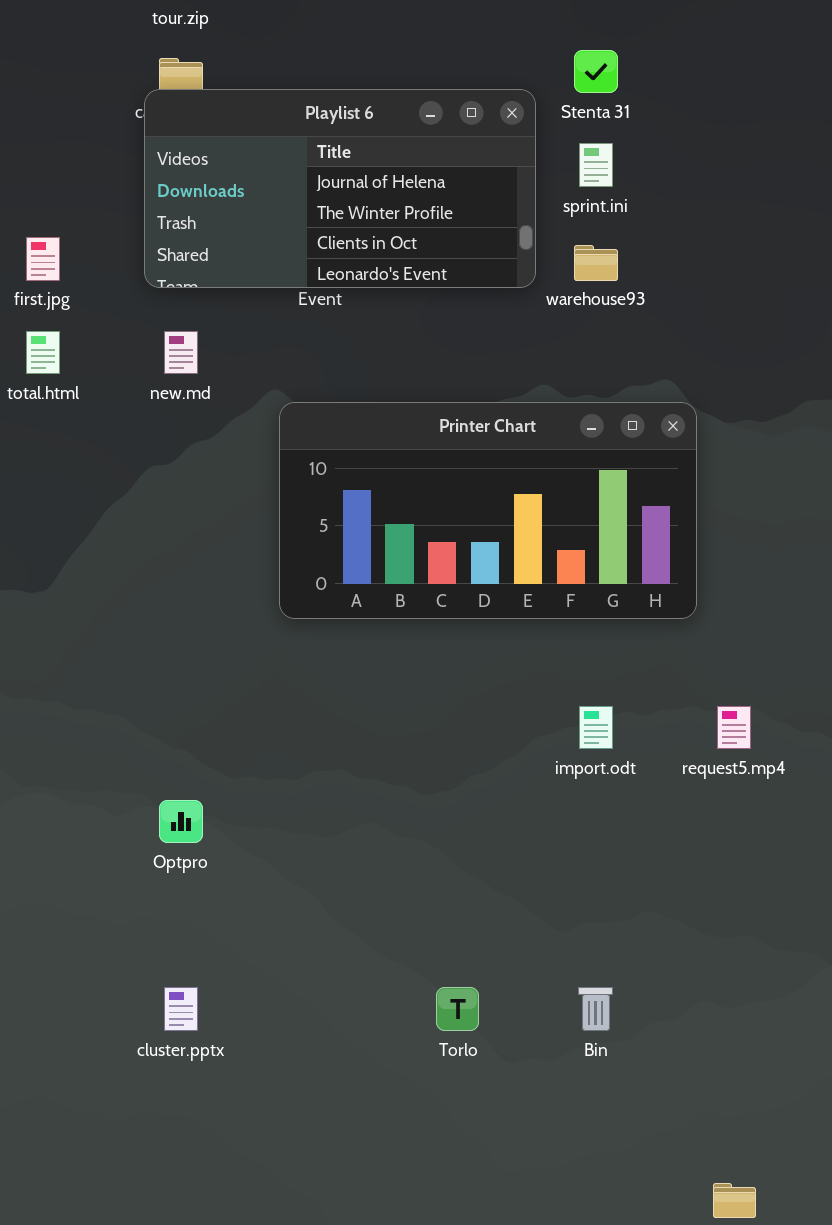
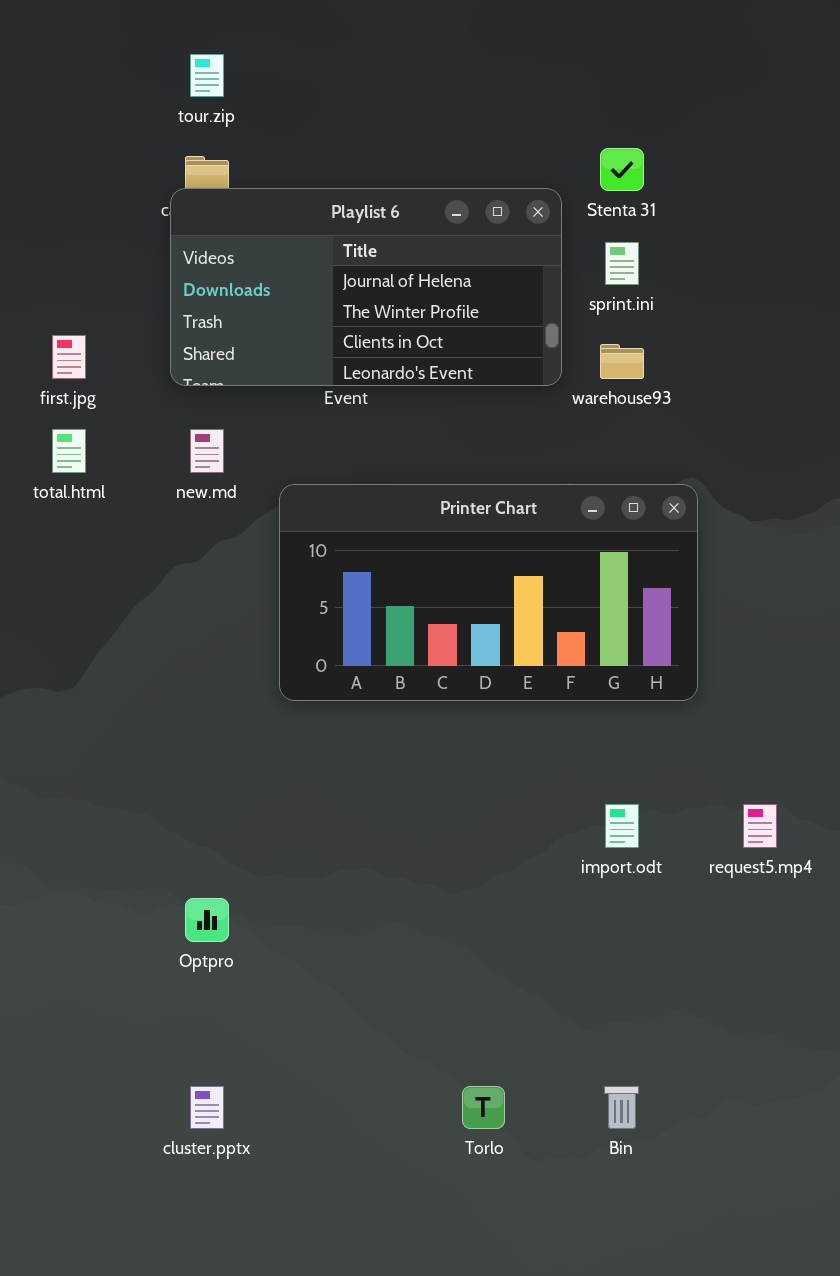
Printer Chart: [279,402,697,619] -> [279,484,698,701], moved

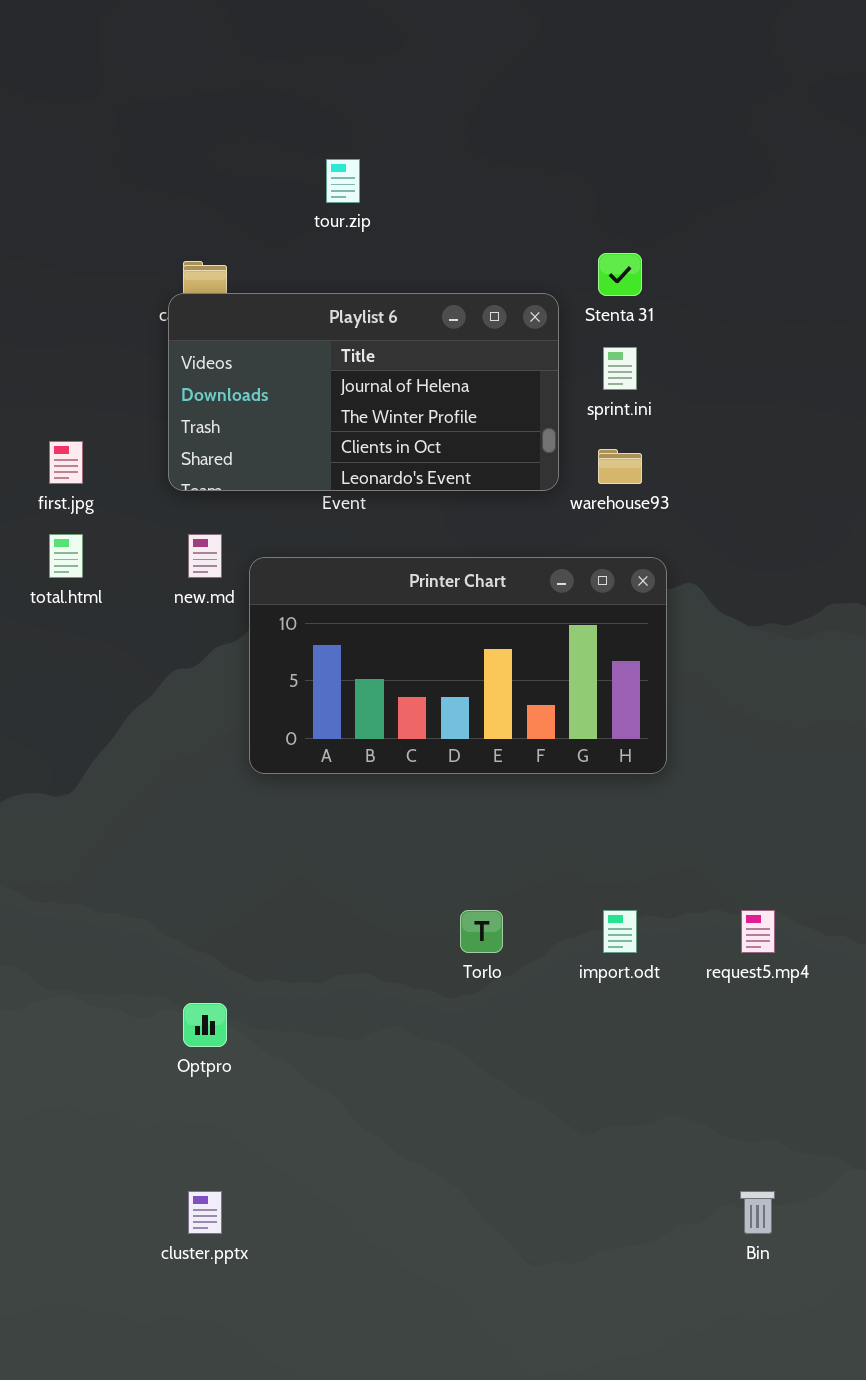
tour.zip: [190,54,224,97] -> [326,159,360,203], moved
Printer Chart: [279,484,698,701] -> [249,557,667,774], moved
Torlo: [462,1086,505,1129] -> [460,910,503,953], moved
Bin: [604,1086,639,1129] -> [740,1191,775,1234], moved

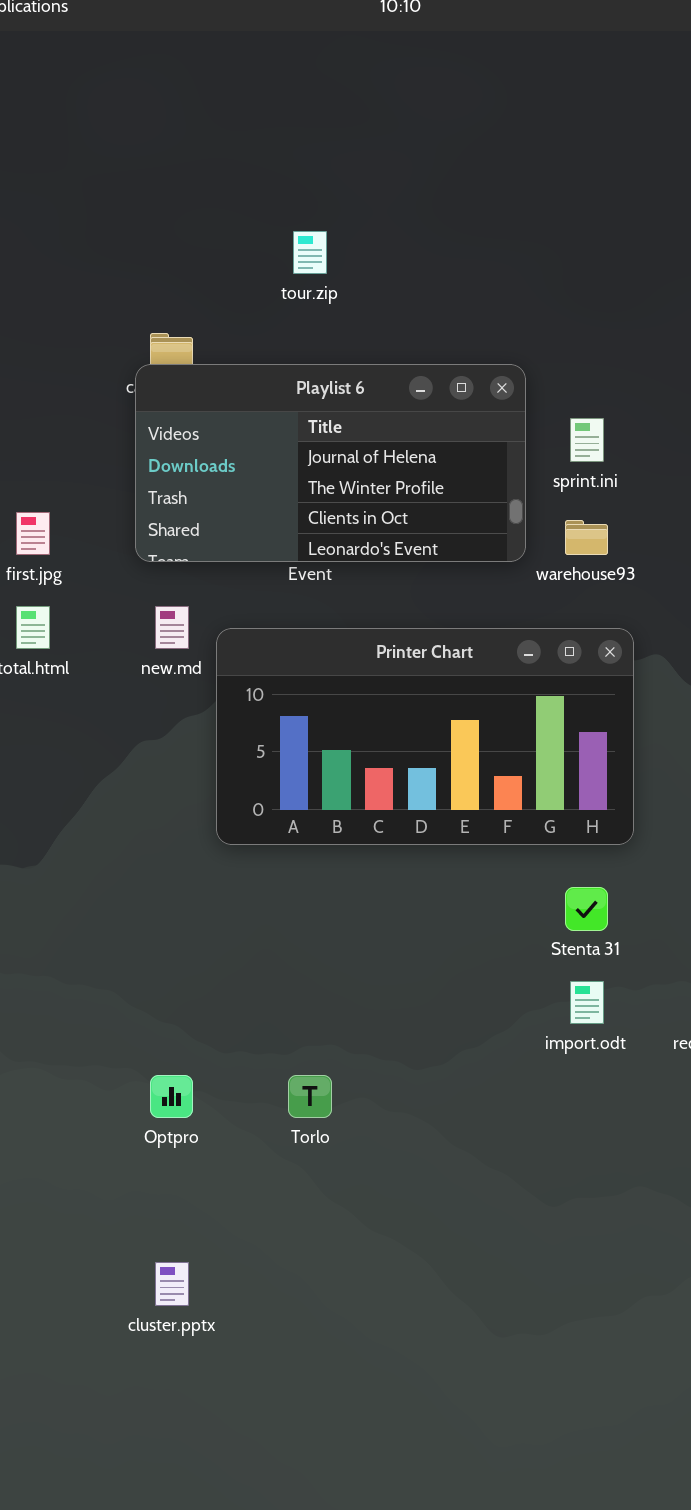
Stenta 31: [598,253,642,296] -> [565,887,608,931], moved
Torlo: [460,910,503,953] -> [288,1075,332,1118], moved

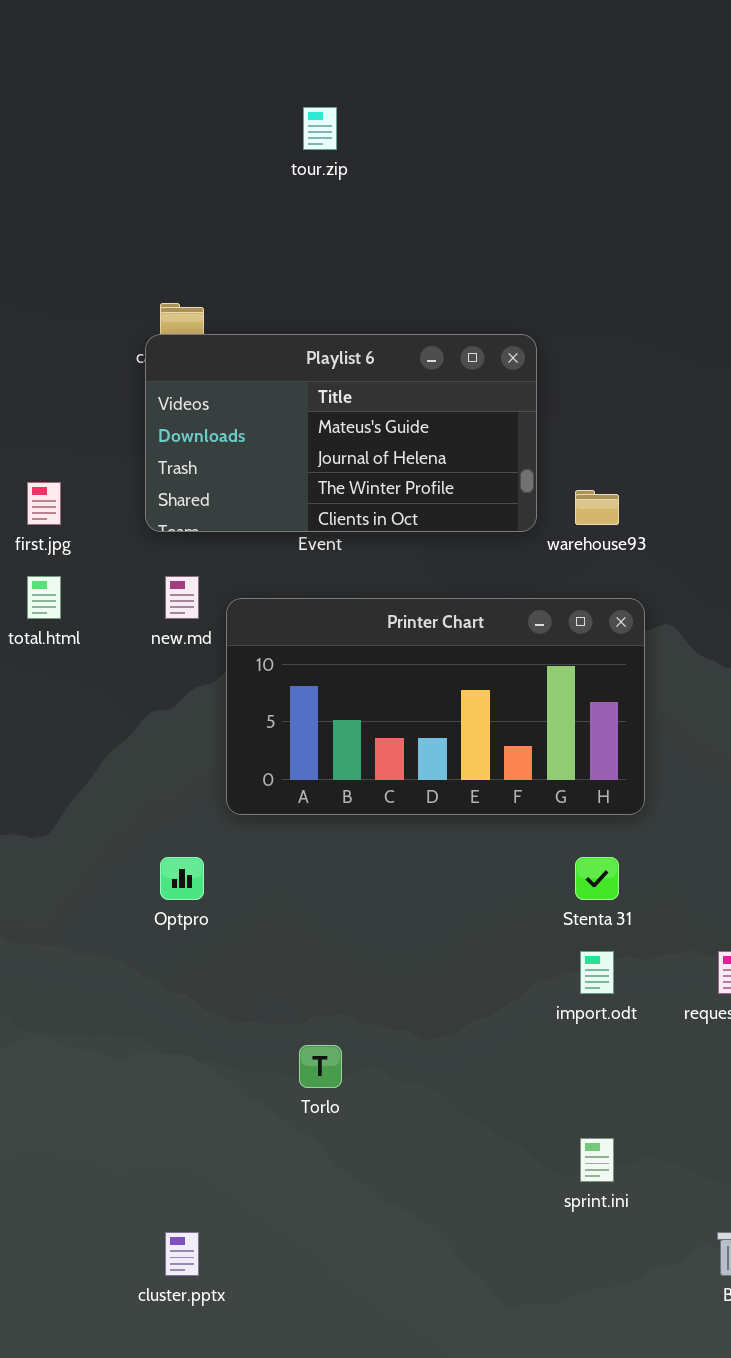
tour.zip: [293,231,327,274] -> [303,107,337,150], moved
Playlist 6: [135,364,526,562] -> [145,334,537,532], scrolled up 1 row
sprint.ini: [570,418,604,462] -> [580,1138,614,1182], moved
Optpro: [150,1075,193,1118] -> [160,857,204,900], moved

